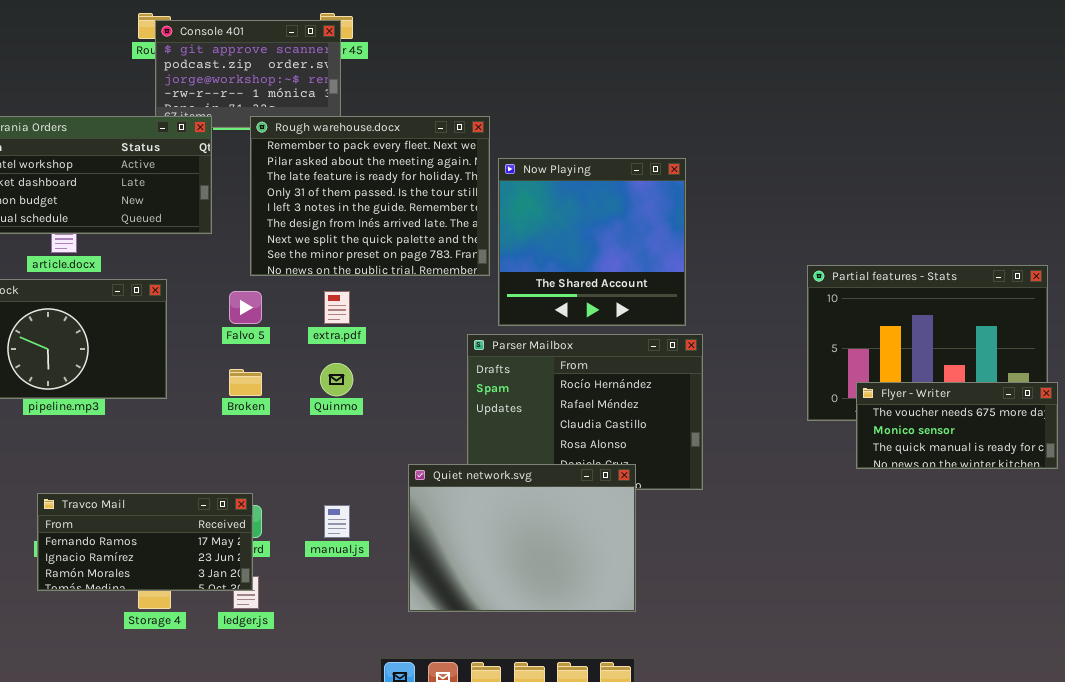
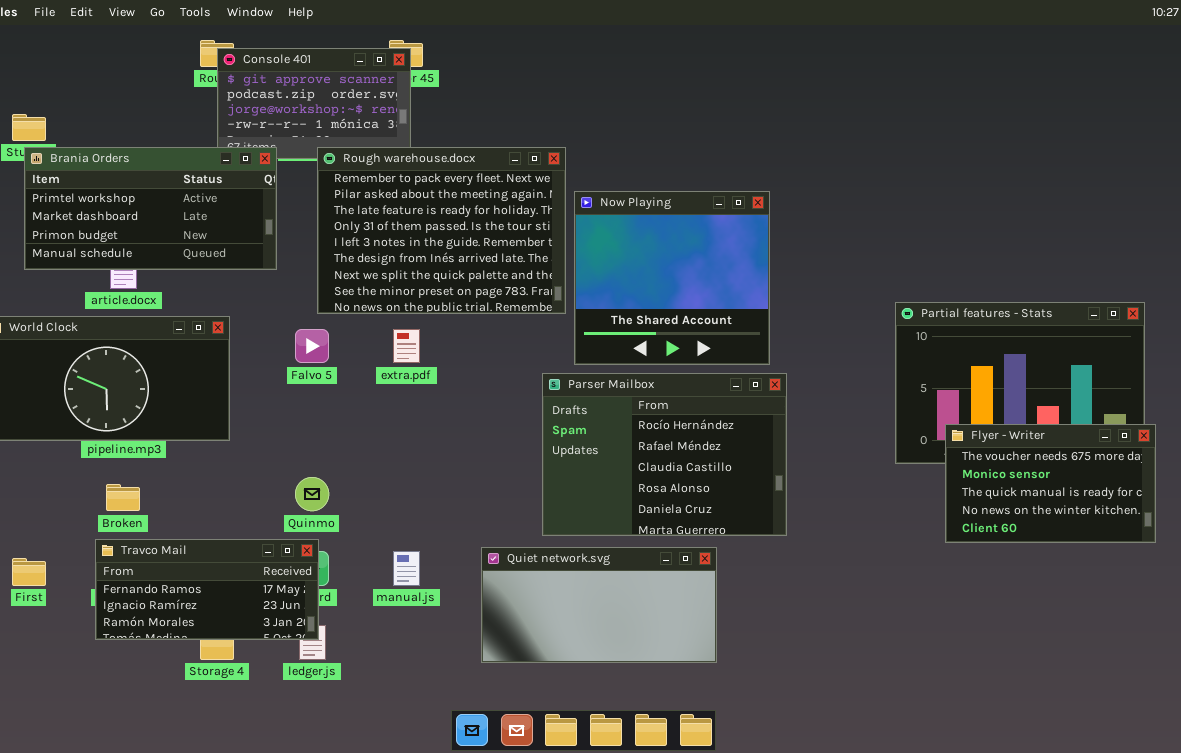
Quinmo: [320,363,353,396] -> [295,477,329,511], moved
Broken: [229,369,262,396] -> [106,484,140,511], moved
Flyer - Writer: [856,382,1058,469] -> [945,424,1156,543], resized
Quiet network.svg: [408,464,636,612] -> [481,547,717,663], resized

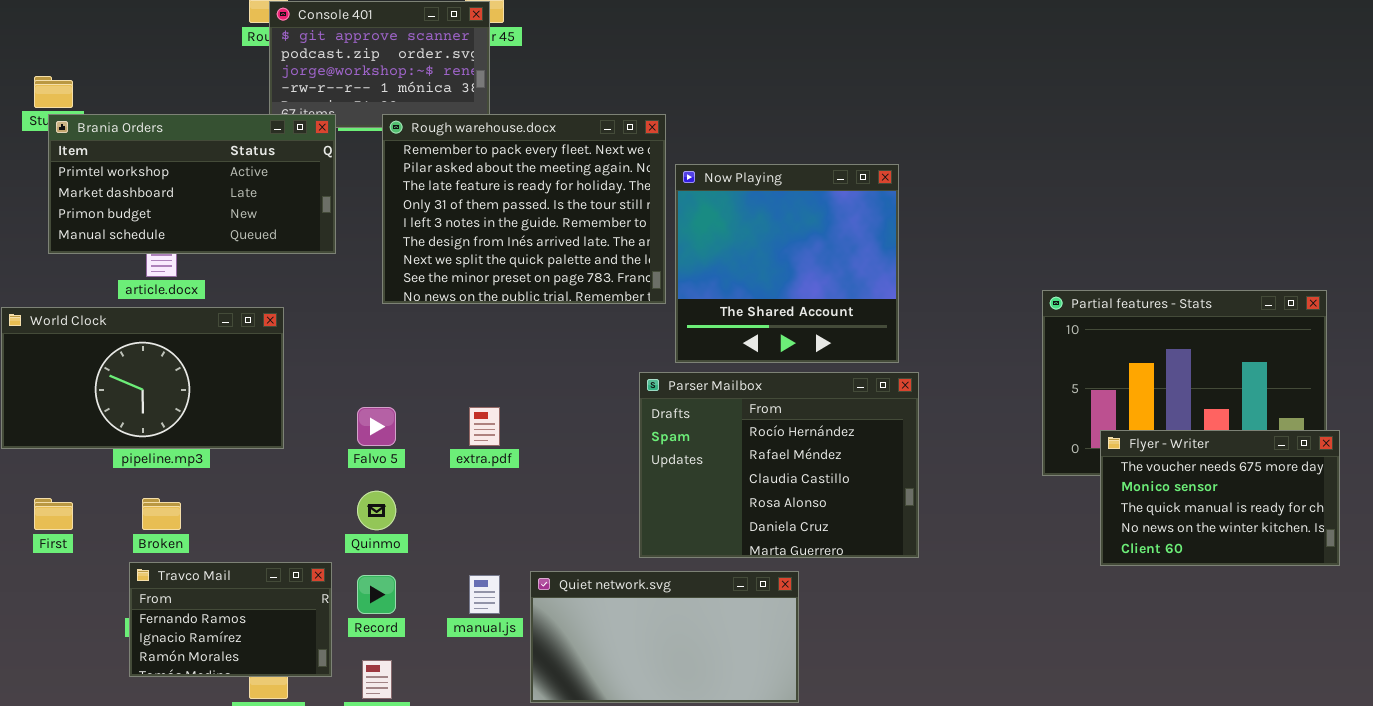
Falvo 5: [295,329,329,363] -> [357,407,396,446], moved
extra.pdf: [393,329,420,363] -> [469,407,500,446], moved
Travco Mail: [95,539,319,640] -> [129,562,332,677], resized
Quiet network.svg: [481,547,717,663] -> [530,571,799,703], moved
First: [12,558,46,586] -> [34,498,73,530], moved

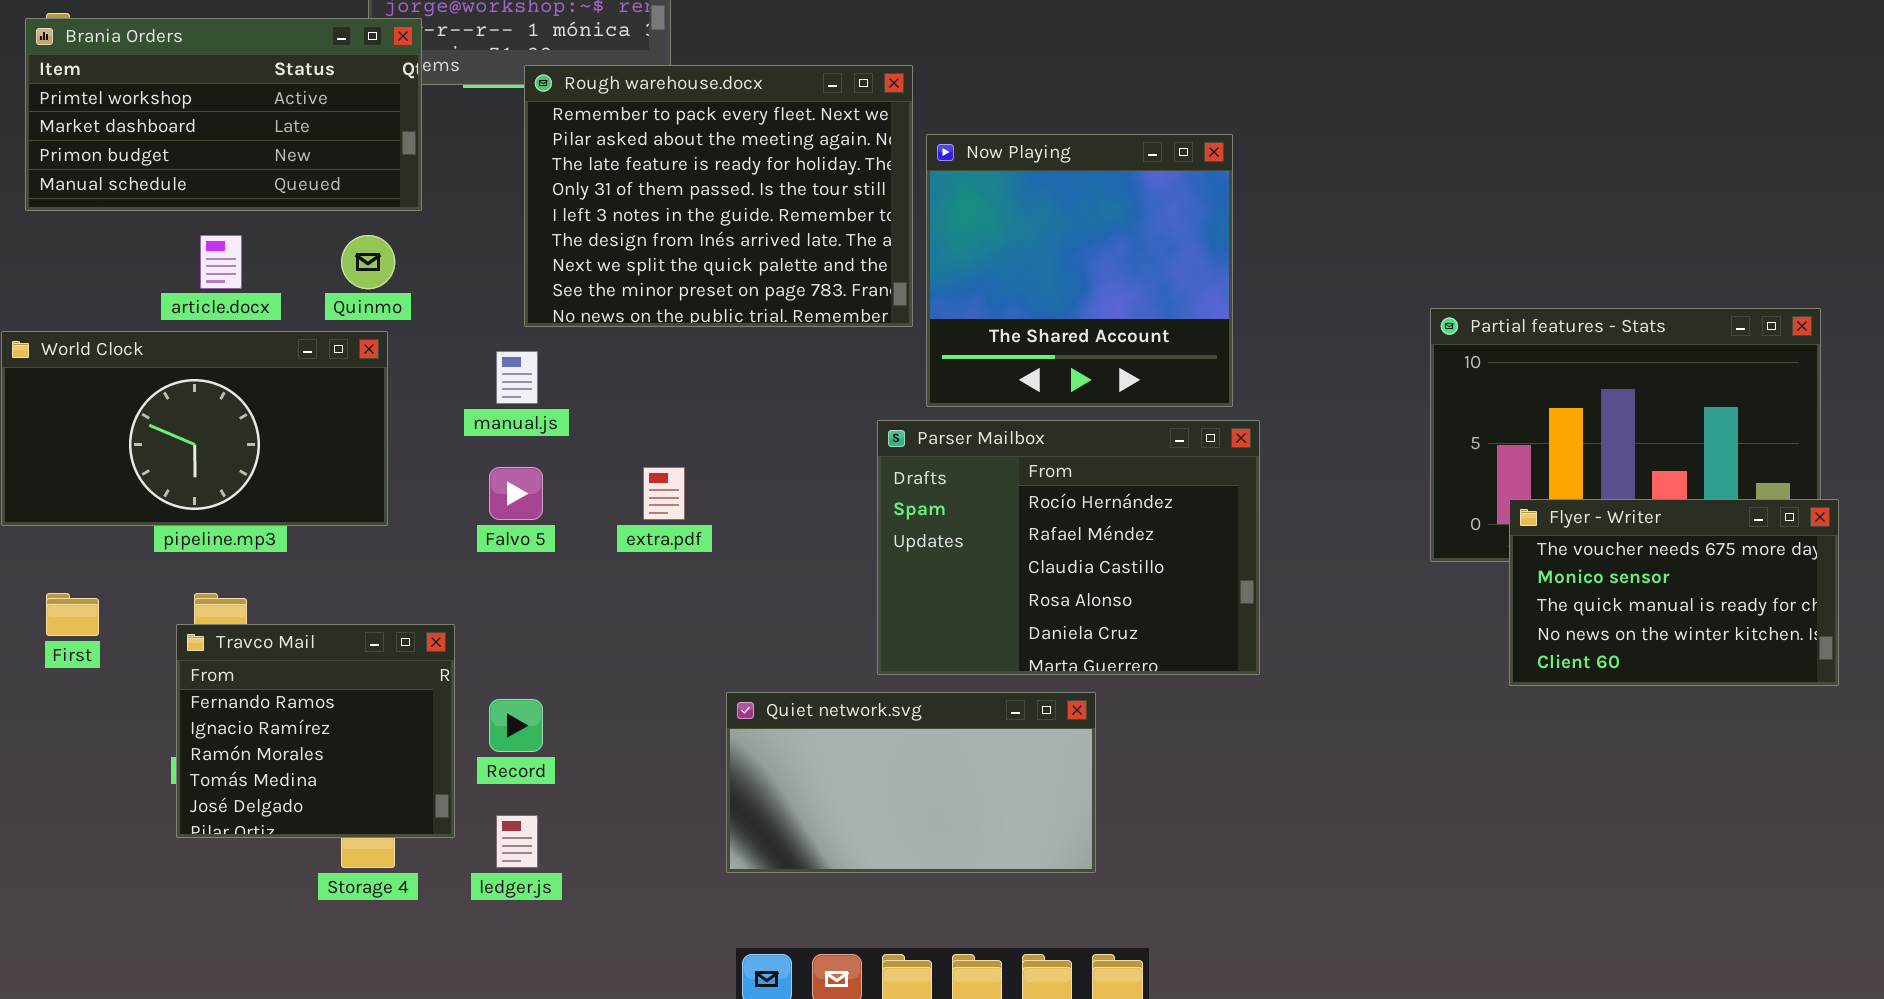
Brania Orders: [48,114,336,254] -> [25,18,422,211], moved
Quinmo: [357,491,396,530] -> [341,235,395,289], moved
Travco Mail: [129,562,332,677] -> [176,624,455,838], resized
manual.js: [469,575,500,614] -> [496,351,538,404], moved

